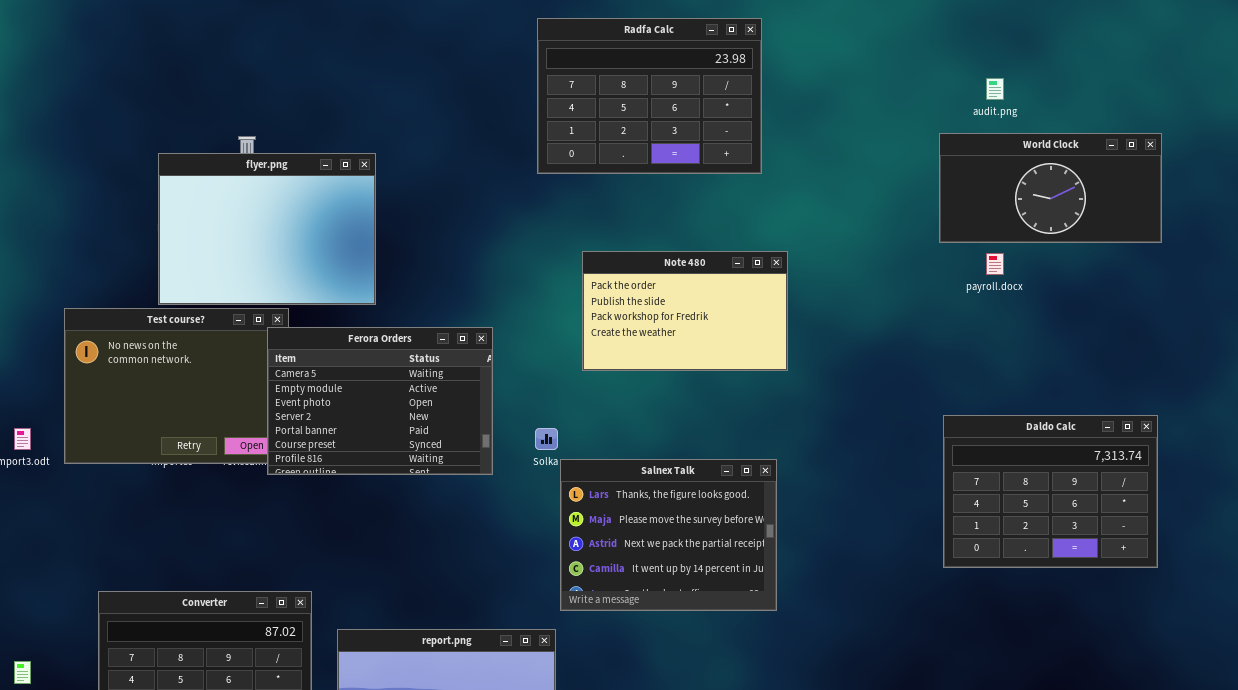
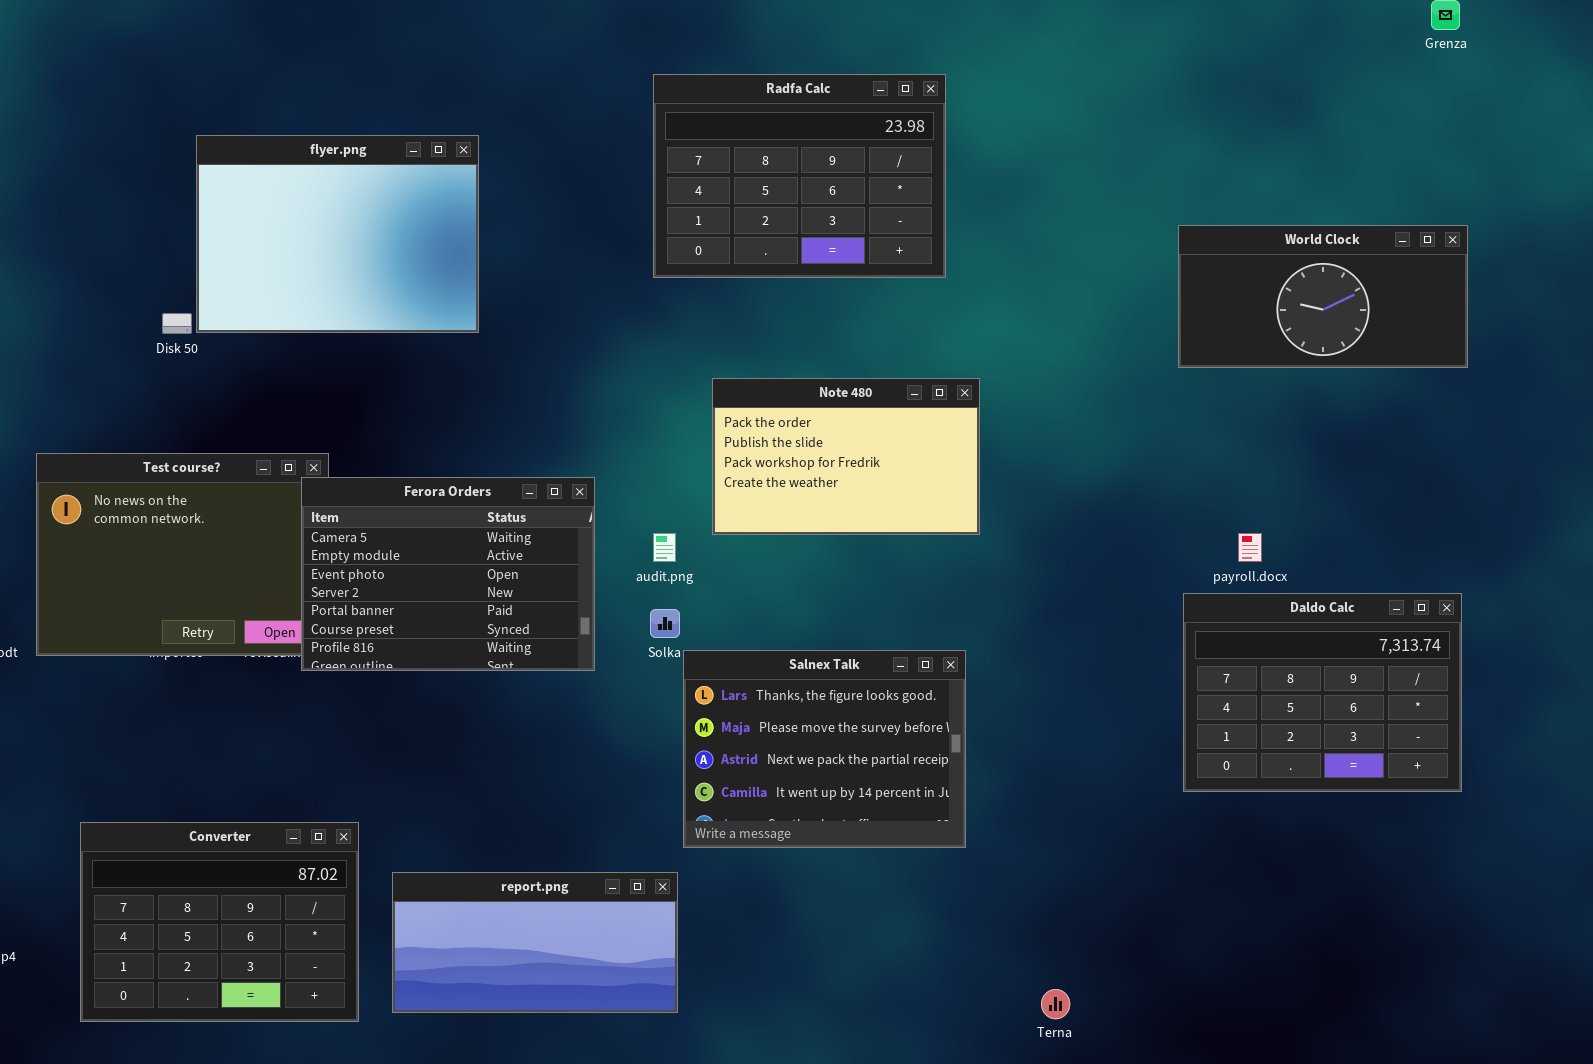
audit.png: [986,78,1004,100] -> [653,533,676,562], moved
flyer.png: [158,153,376,305] -> [196,135,479,333], moved
payroll.docx: [986,253,1004,275] -> [1238,533,1262,562], moved

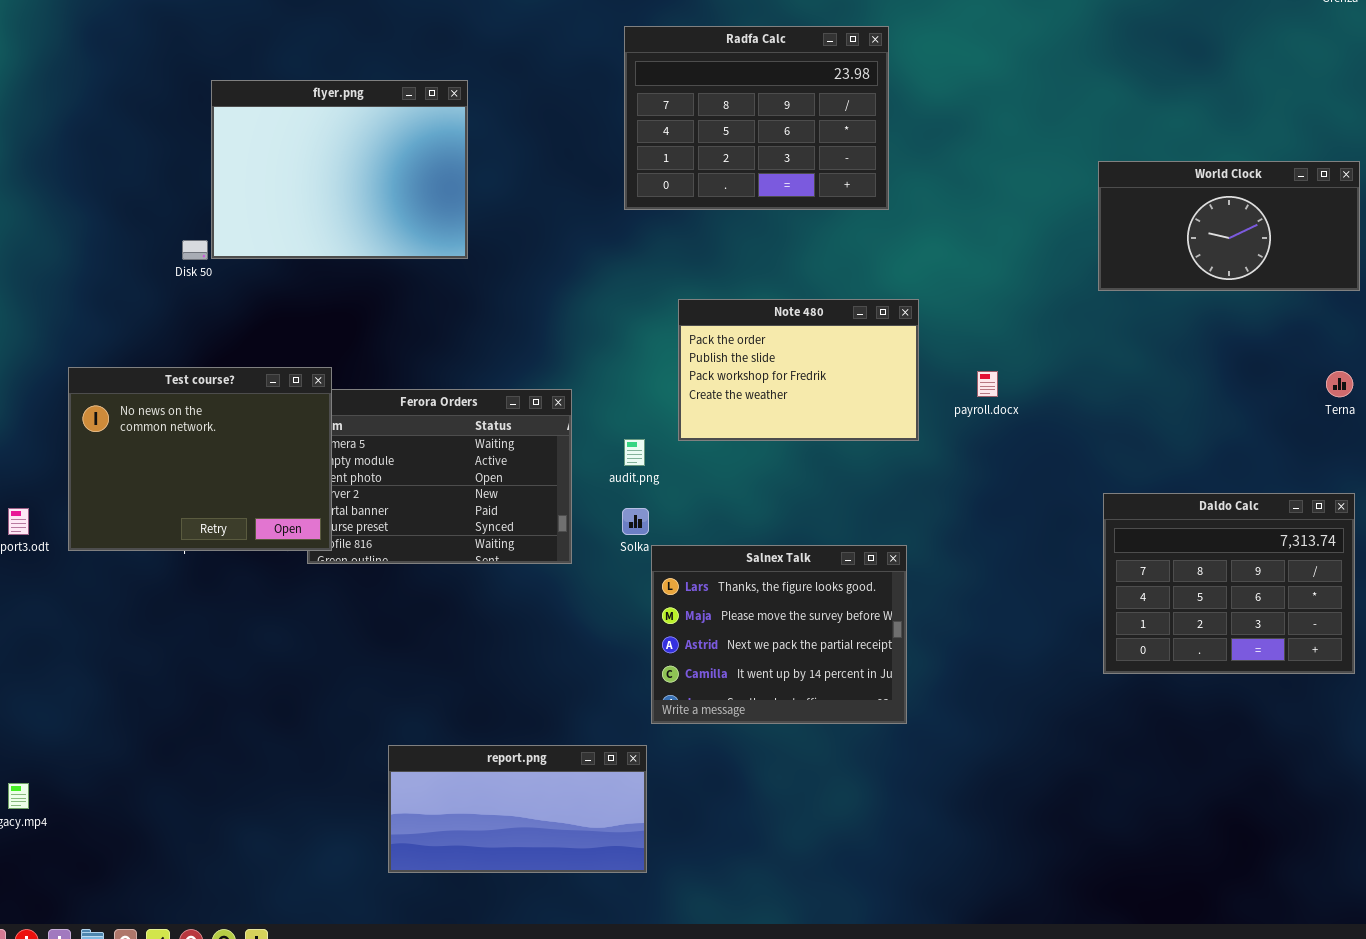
Test course?: [36,453,329,656] -> [68,367,332,551], raised
payroll.docx: [1238,533,1262,562] -> [977,371,998,397], moved
Converter: [80,822,359,1022] -> none, closed
Terna: [1041,989,1070,1019] -> [1326,371,1353,397], moved

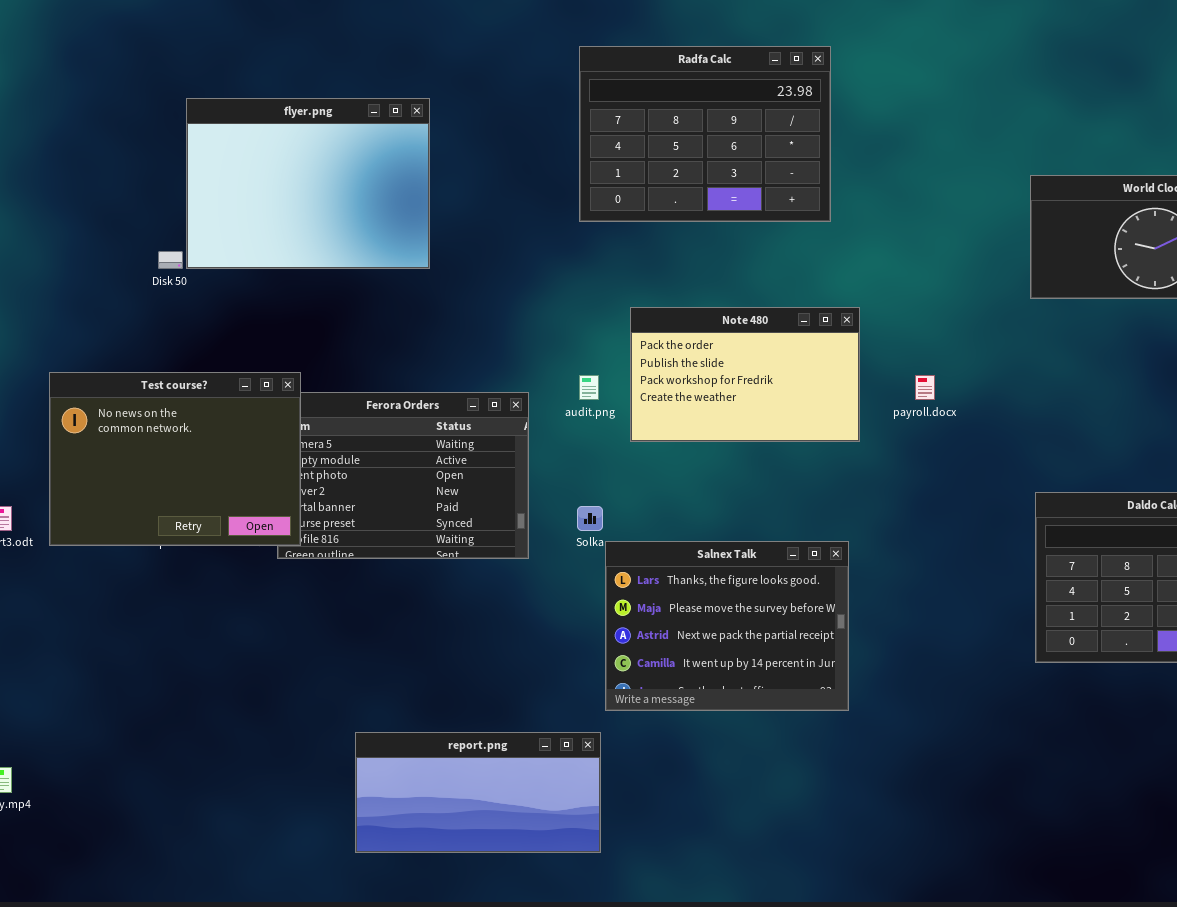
audit.png: [624,439,645,466] -> [579,375,599,400], moved

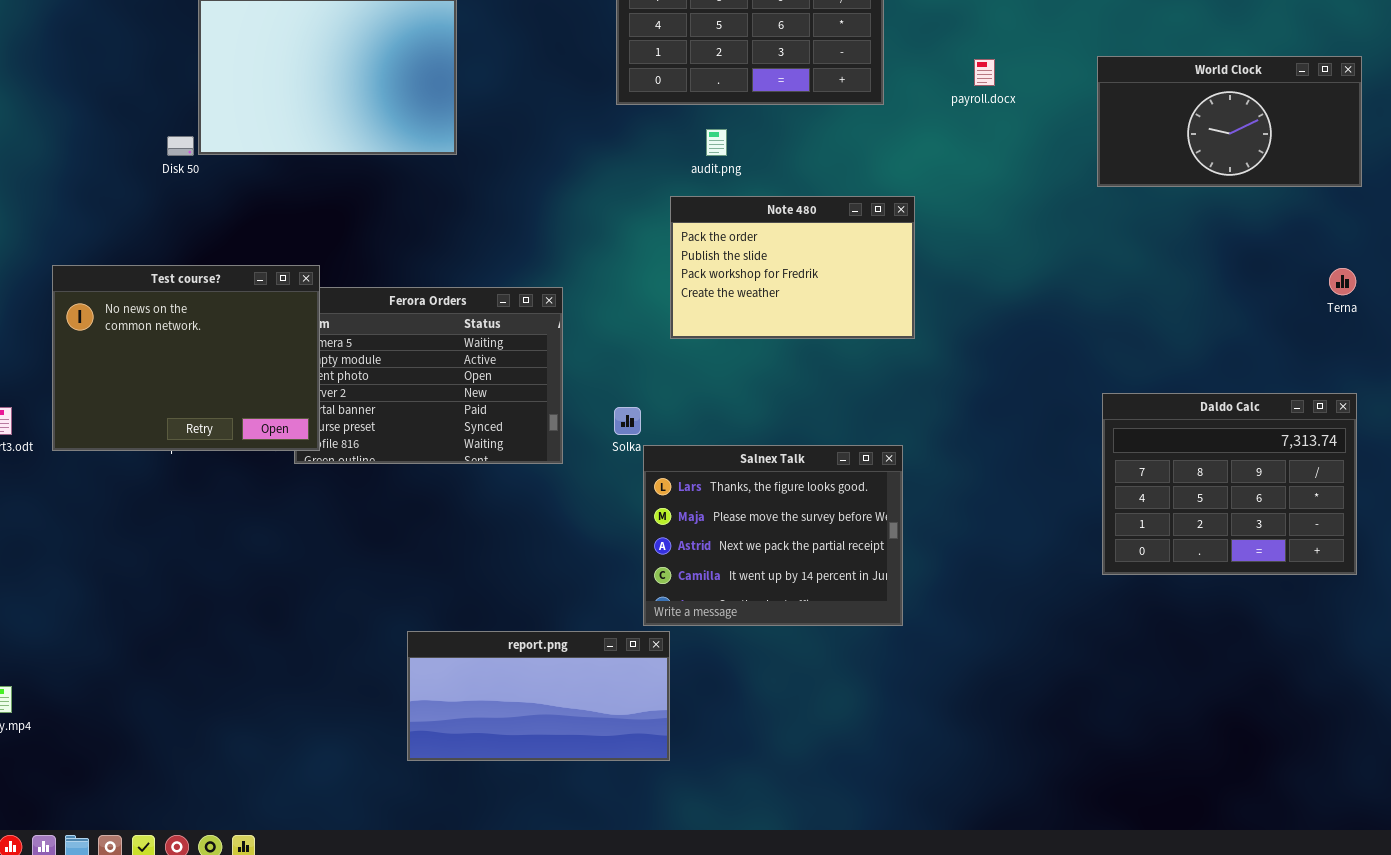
audit.png: [579,375,599,400] -> [706,129,727,156], moved
payroll.docx: [915,375,935,400] -> [974,59,995,86], moved
report.png: [355,732,601,853] -> [407,631,670,761], moved

